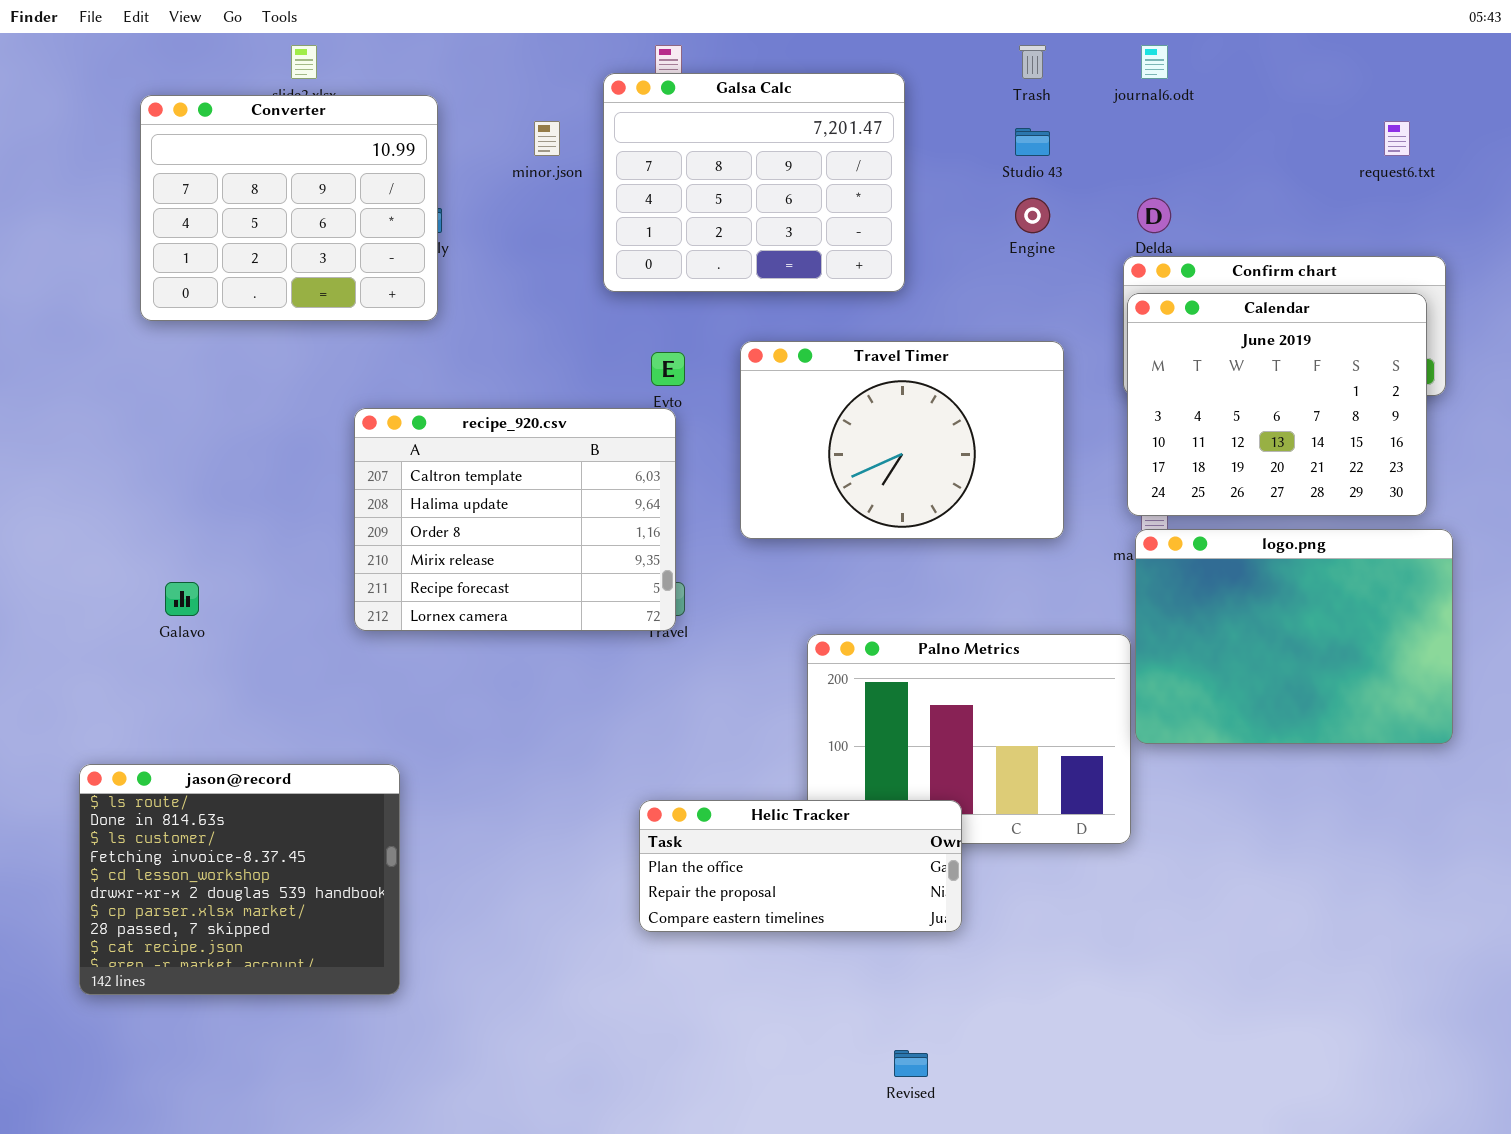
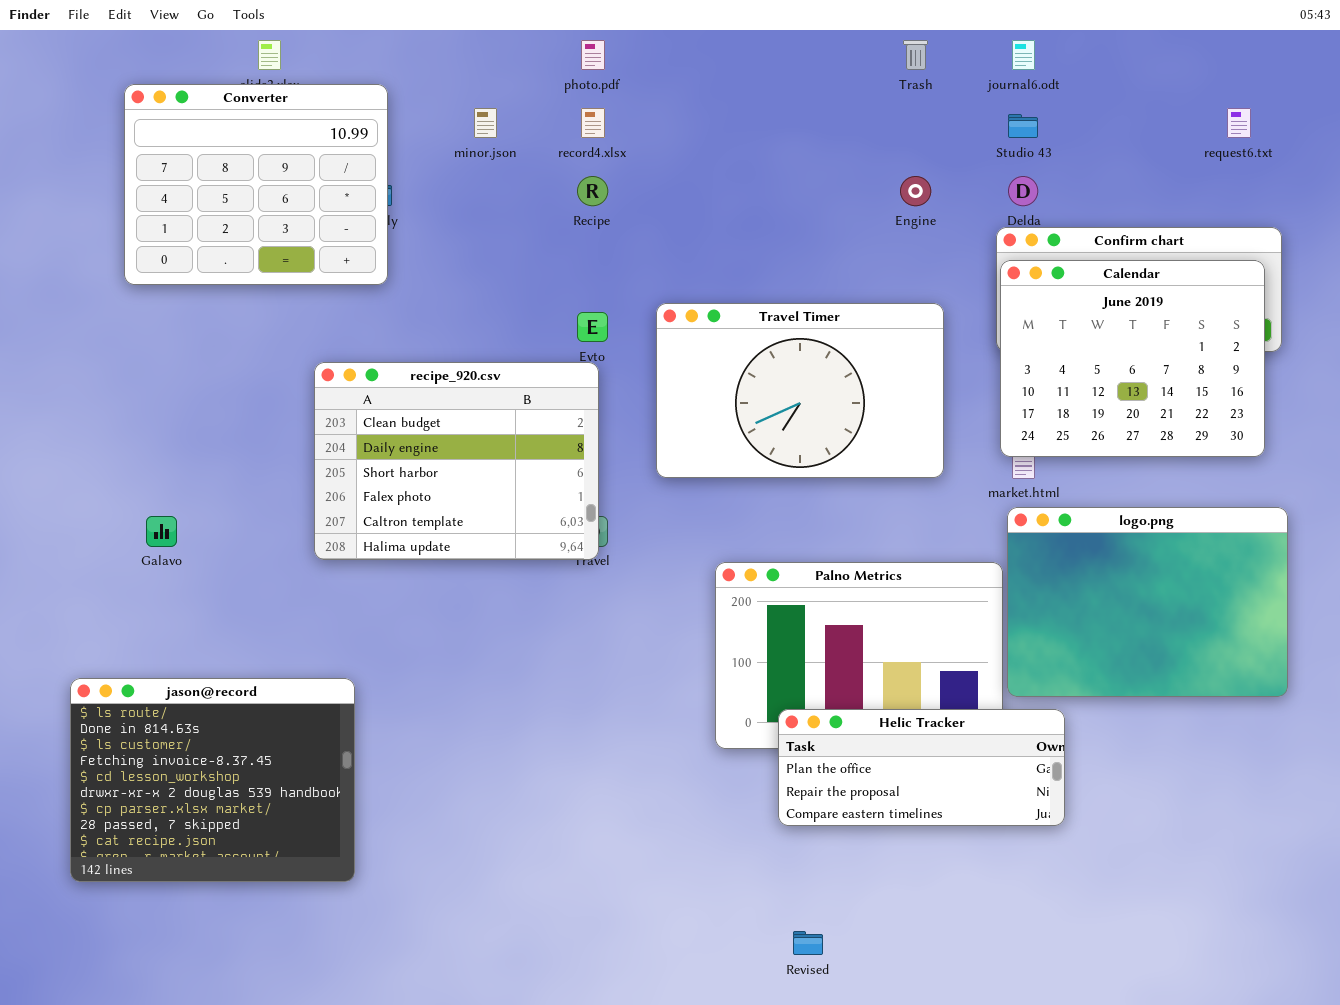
Galsa Calc: [603,73,905,292] -> none, closed
Studio 43: [1015,128,1050,156] -> [1008,114,1038,138], moved
recipe_920.csv: [354,408,676,631] -> [314,362,599,560], scrolled up 4 rows
logo.png: [1135,529,1453,744] -> [1007,507,1288,697], moved
Helic Tracker: [639,800,962,932] -> [778,709,1065,826], moved

